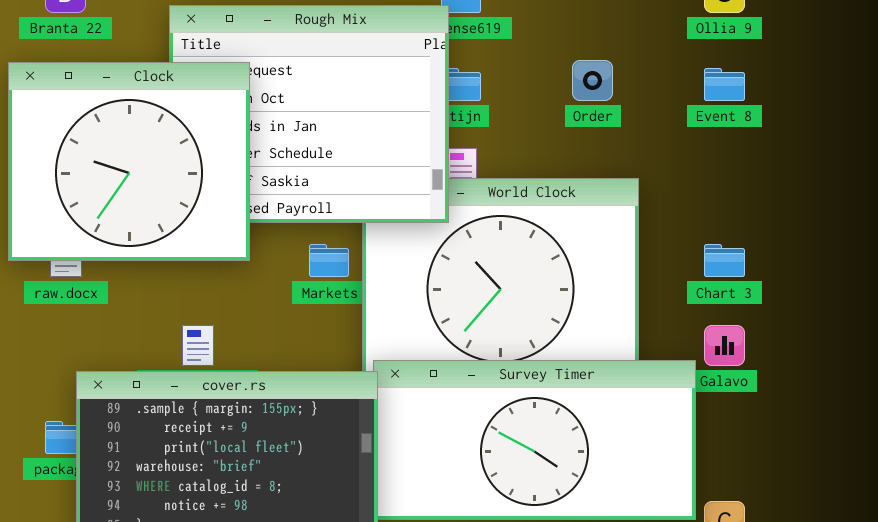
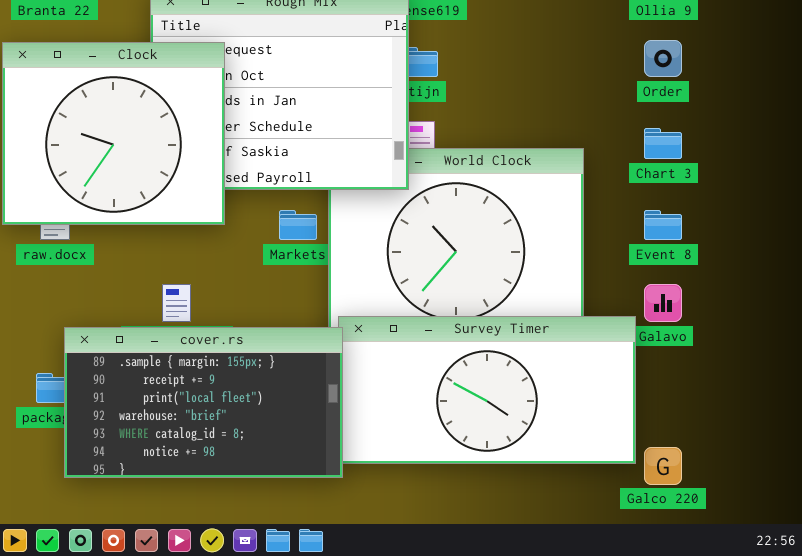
Order: [572,60,613,101] -> [644,40,682,77], moved
Event 8: [704,68,745,101] -> [644,210,682,240], moved
Chart 3: [704,244,745,277] -> [644,128,682,159], moved

